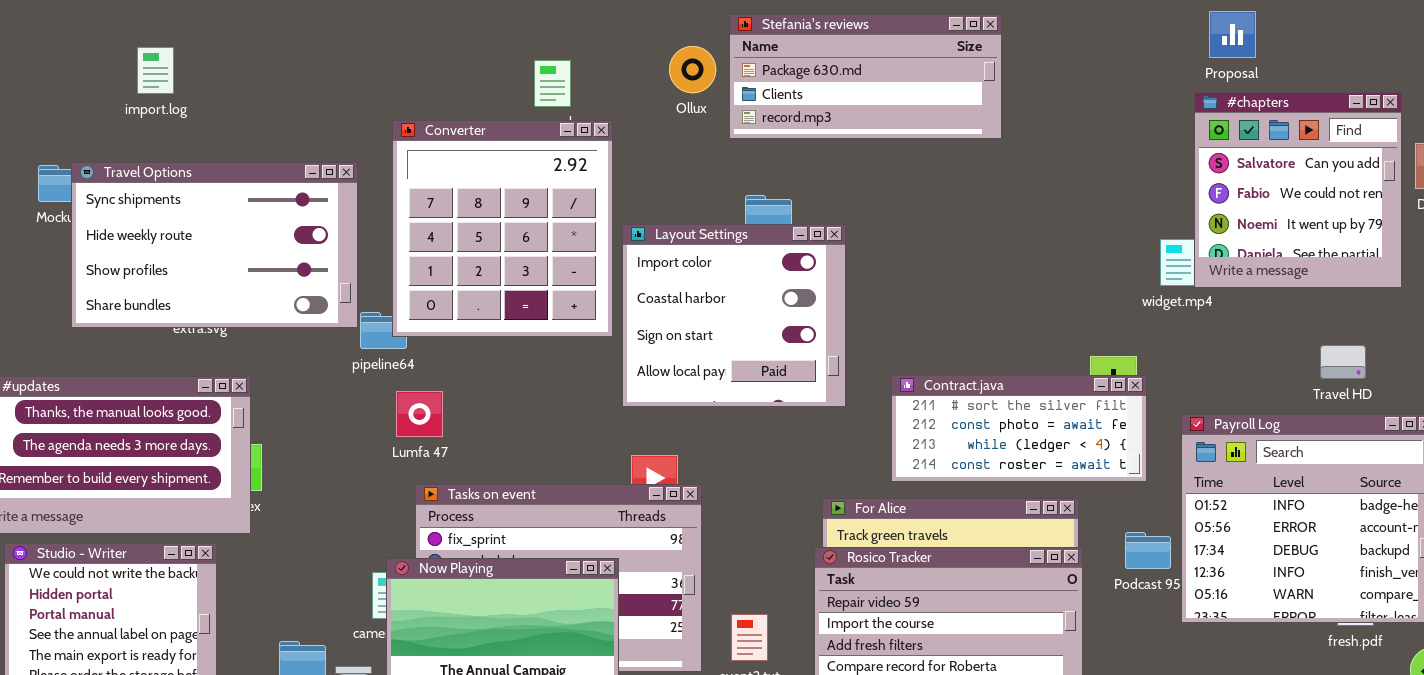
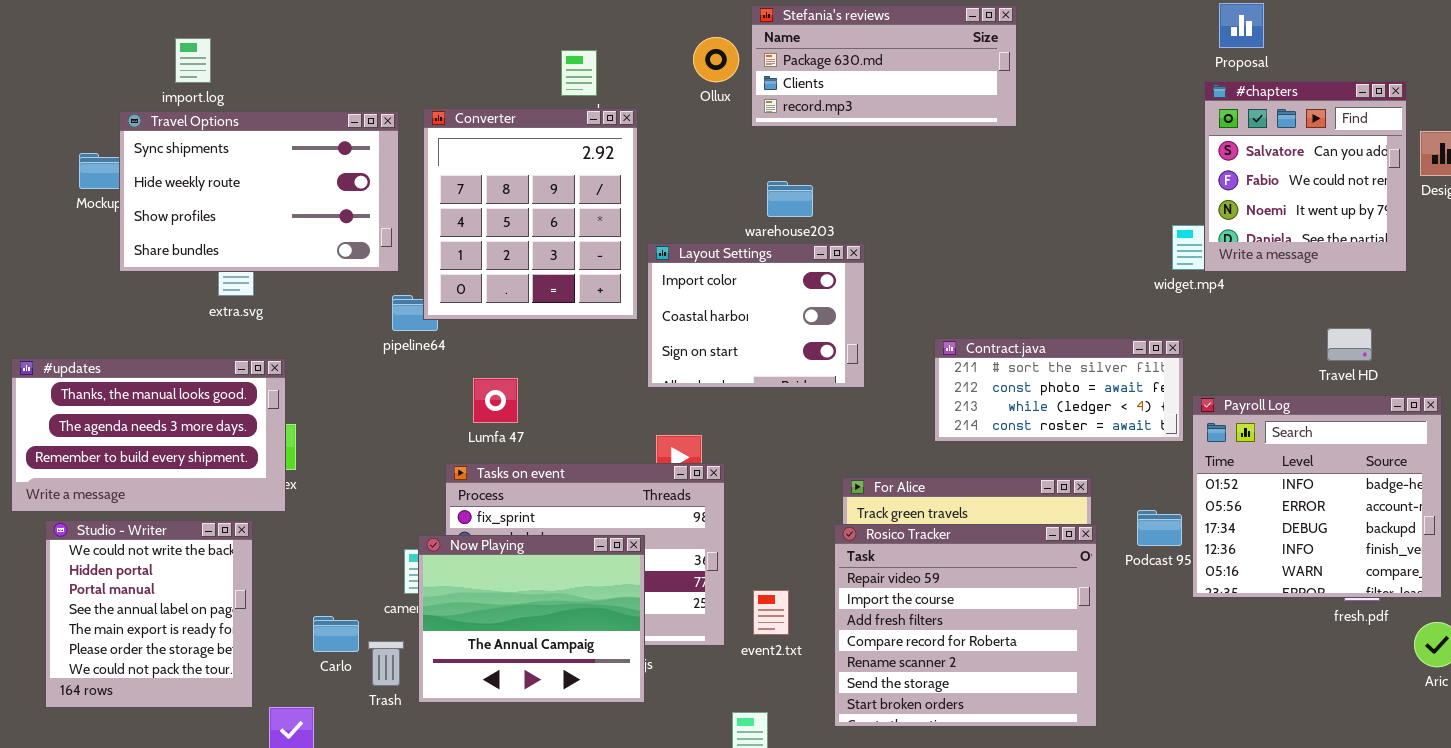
Travel Options: [71,162,358,328] -> [119,111,399,272], moved
Layout Settings: [622,224,846,407] -> [647,243,865,388], resized
Contract.java: [891,375,1147,482] -> [934,338,1184,442], moved
Lumfa 47: [396,391,443,437] -> [473,378,518,423], moved

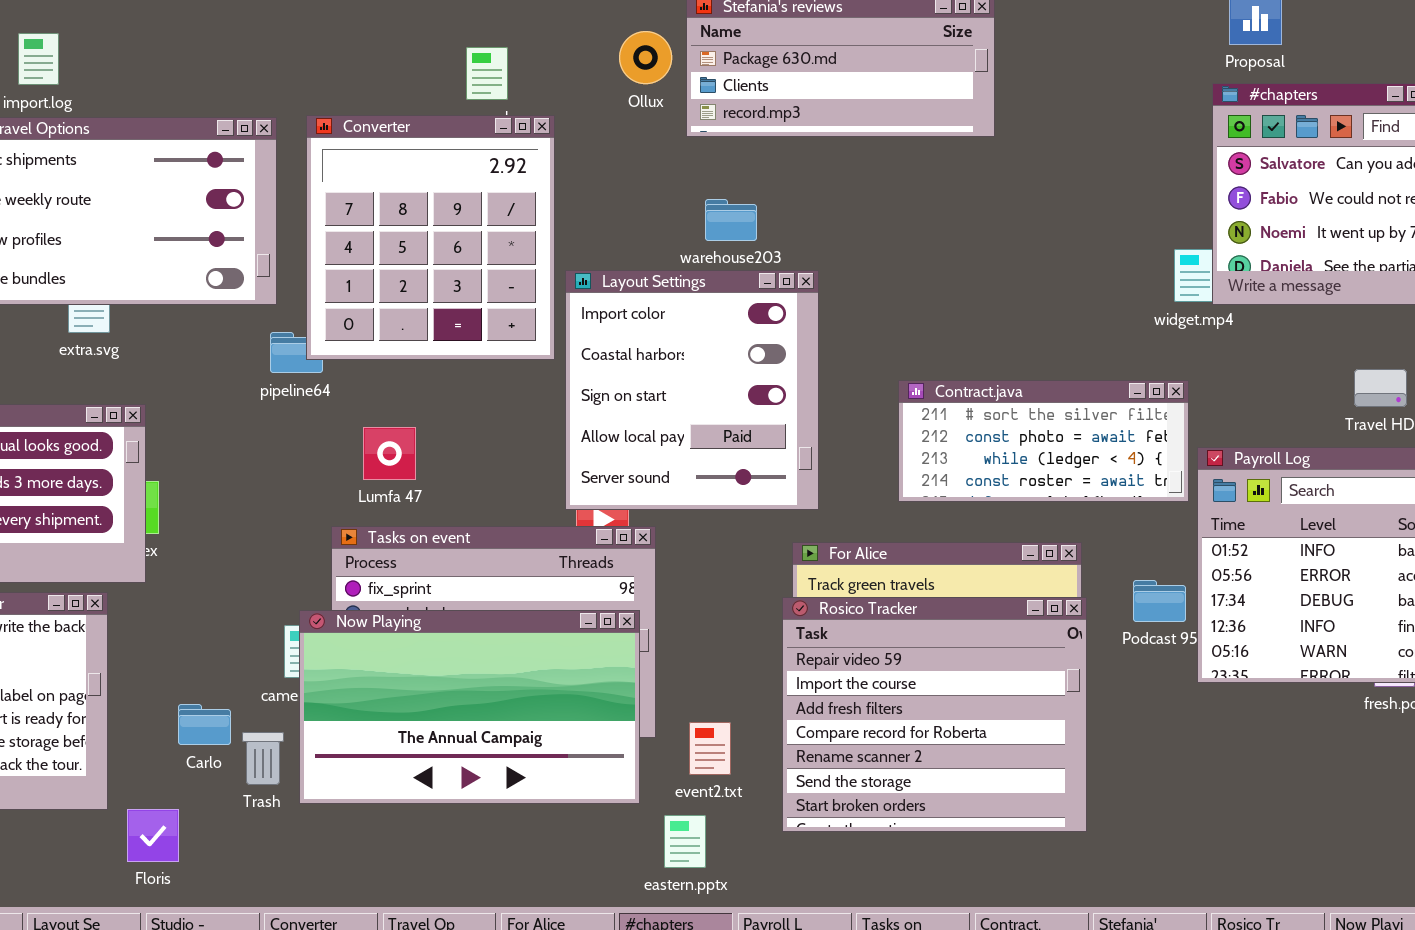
Layout Settings: [647,243,865,388] -> [565,270,819,510], resized
Now Playing: [418,535,645,703] -> [299,610,640,804], resized
event2.txt: [753,590,789,635] -> [689,722,731,775], moved

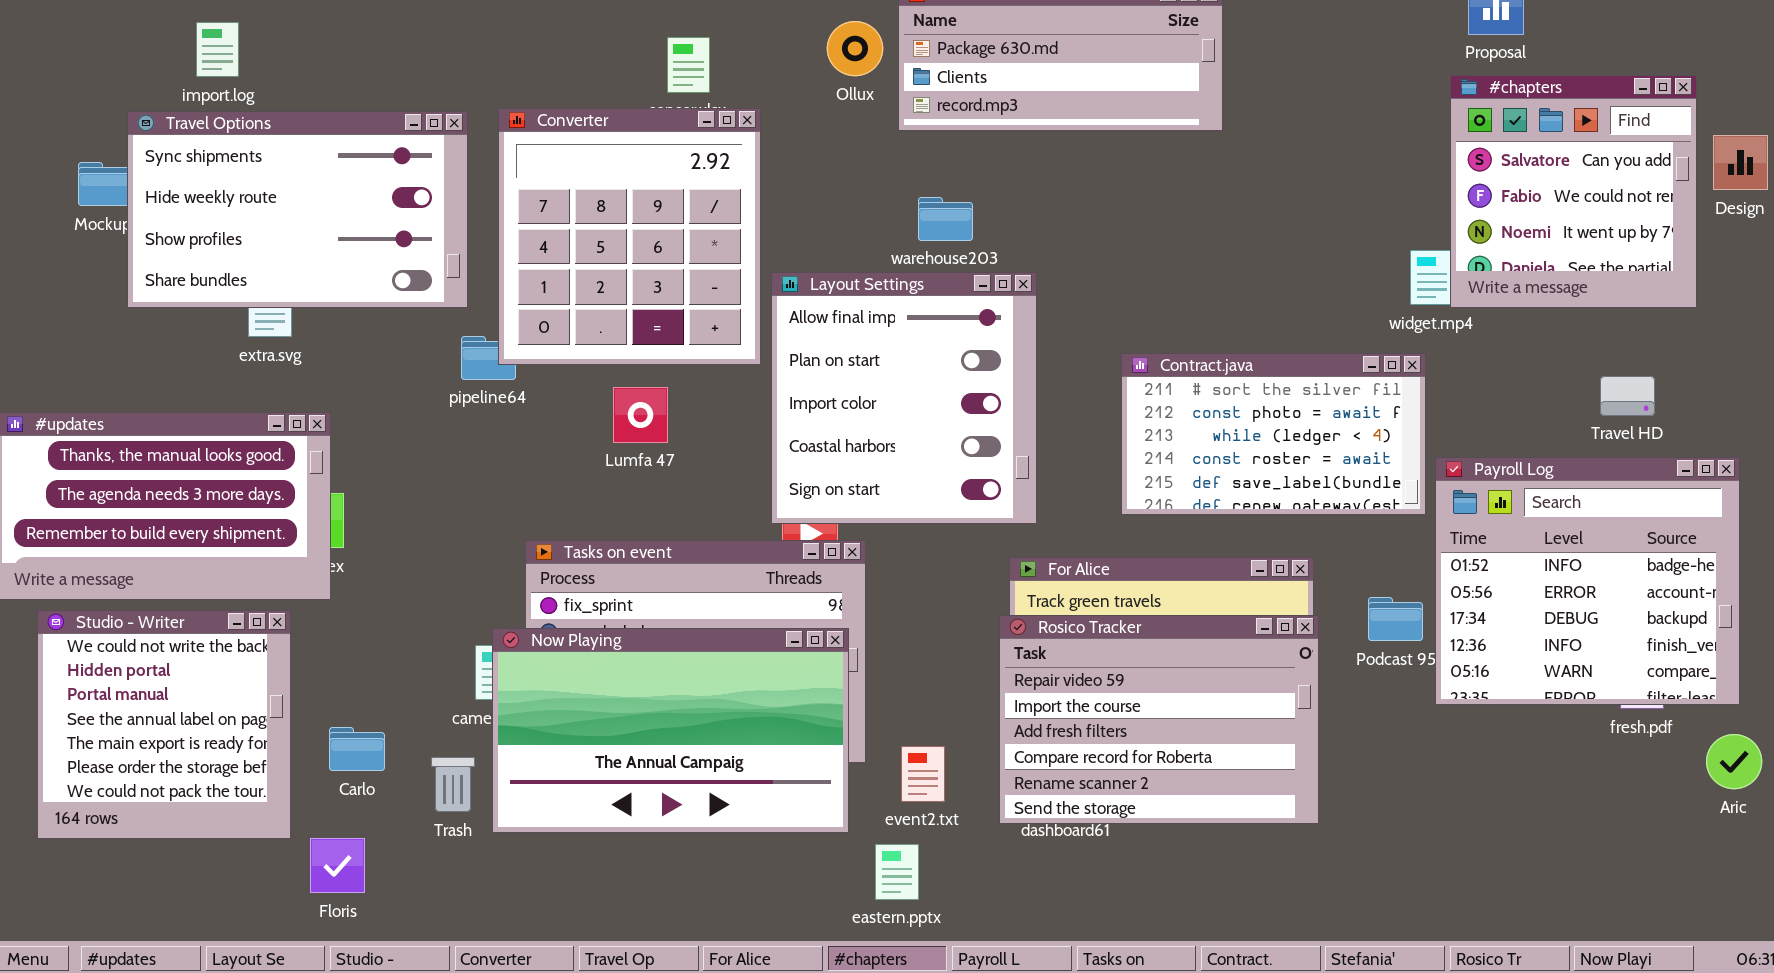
Layout Settings: [565,270,819,510] -> [771,272,1037,524], scrolled up 2 rows
Contract.java: [898,380,1189,502] -> [1121,353,1426,515], resized
Lumfa 47: [363,427,416,480] -> [613,387,668,443], moved
Rosico Tracker: [782,597,1087,832] -> [999,615,1319,824], resized
Carlo: [178,704,231,745] -> [329,727,385,771], moved

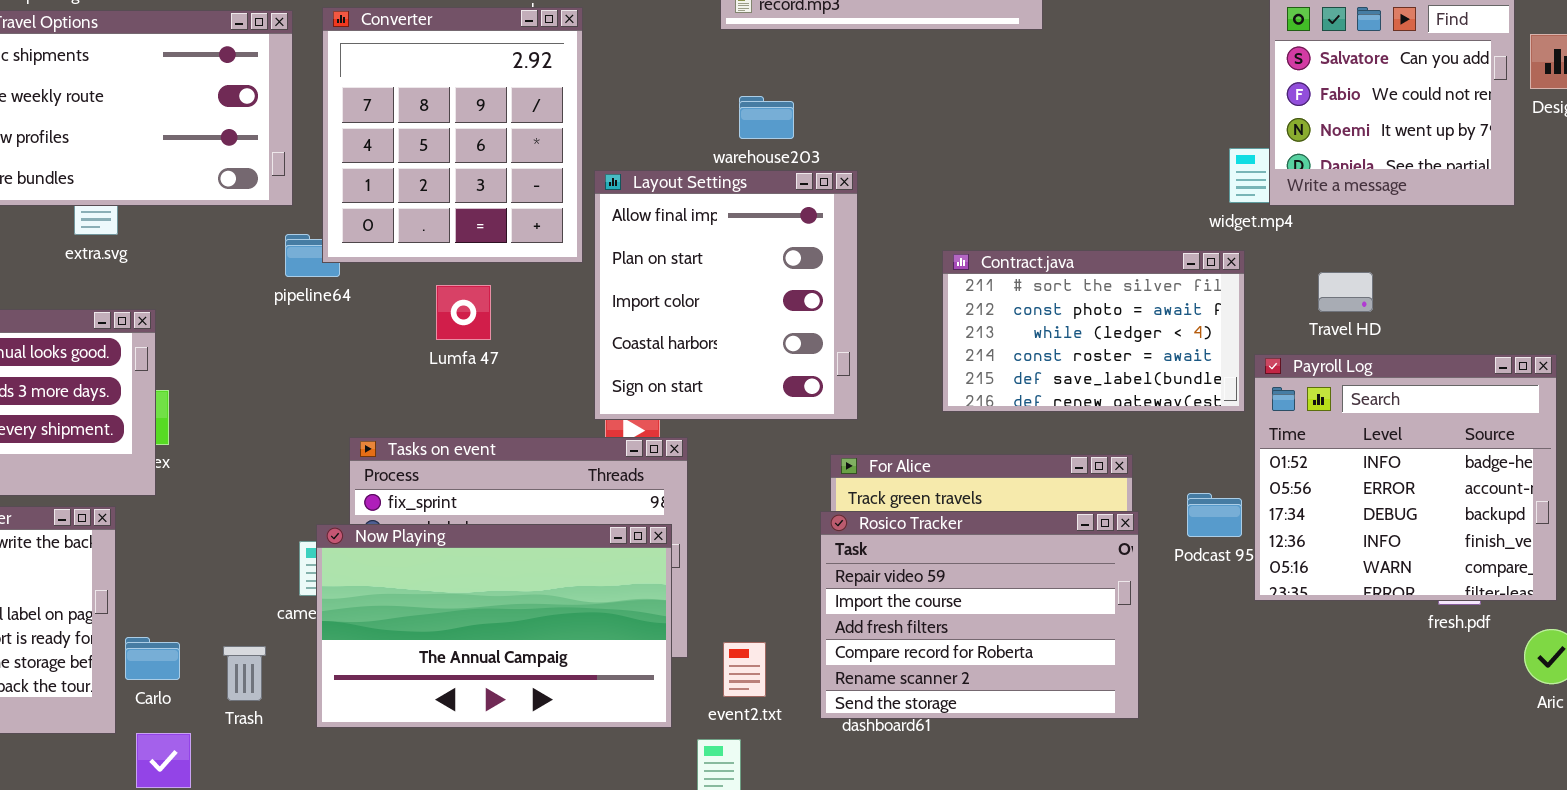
Travel HD: [1600,376,1655,416] -> [1318,272,1373,312], moved
Carlo: [329,727,385,771] -> [125,637,180,680], moved
Trash: [431,757,475,812] -> [223,646,266,701], moved

